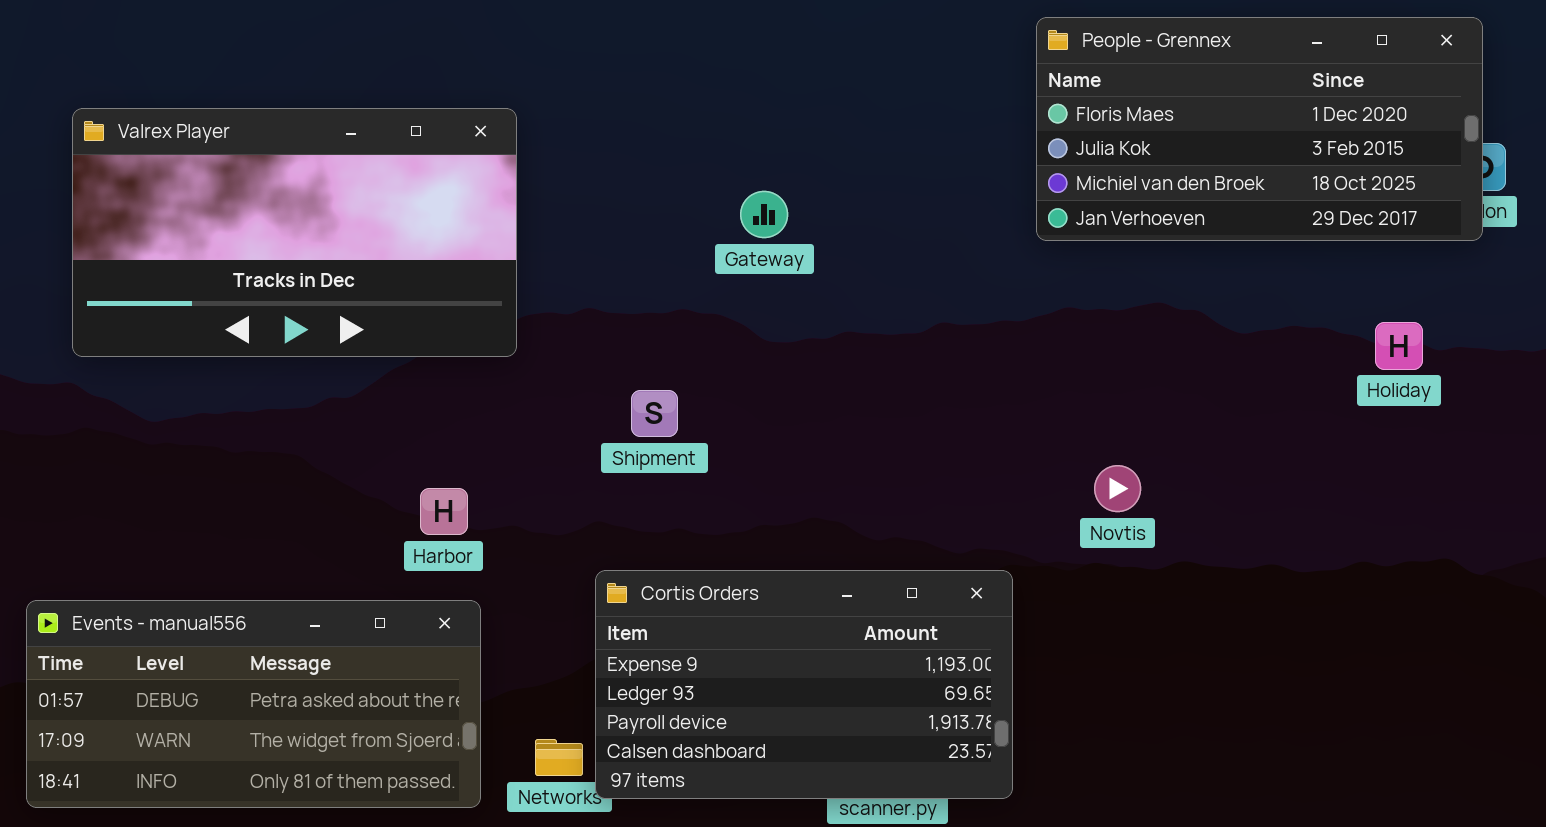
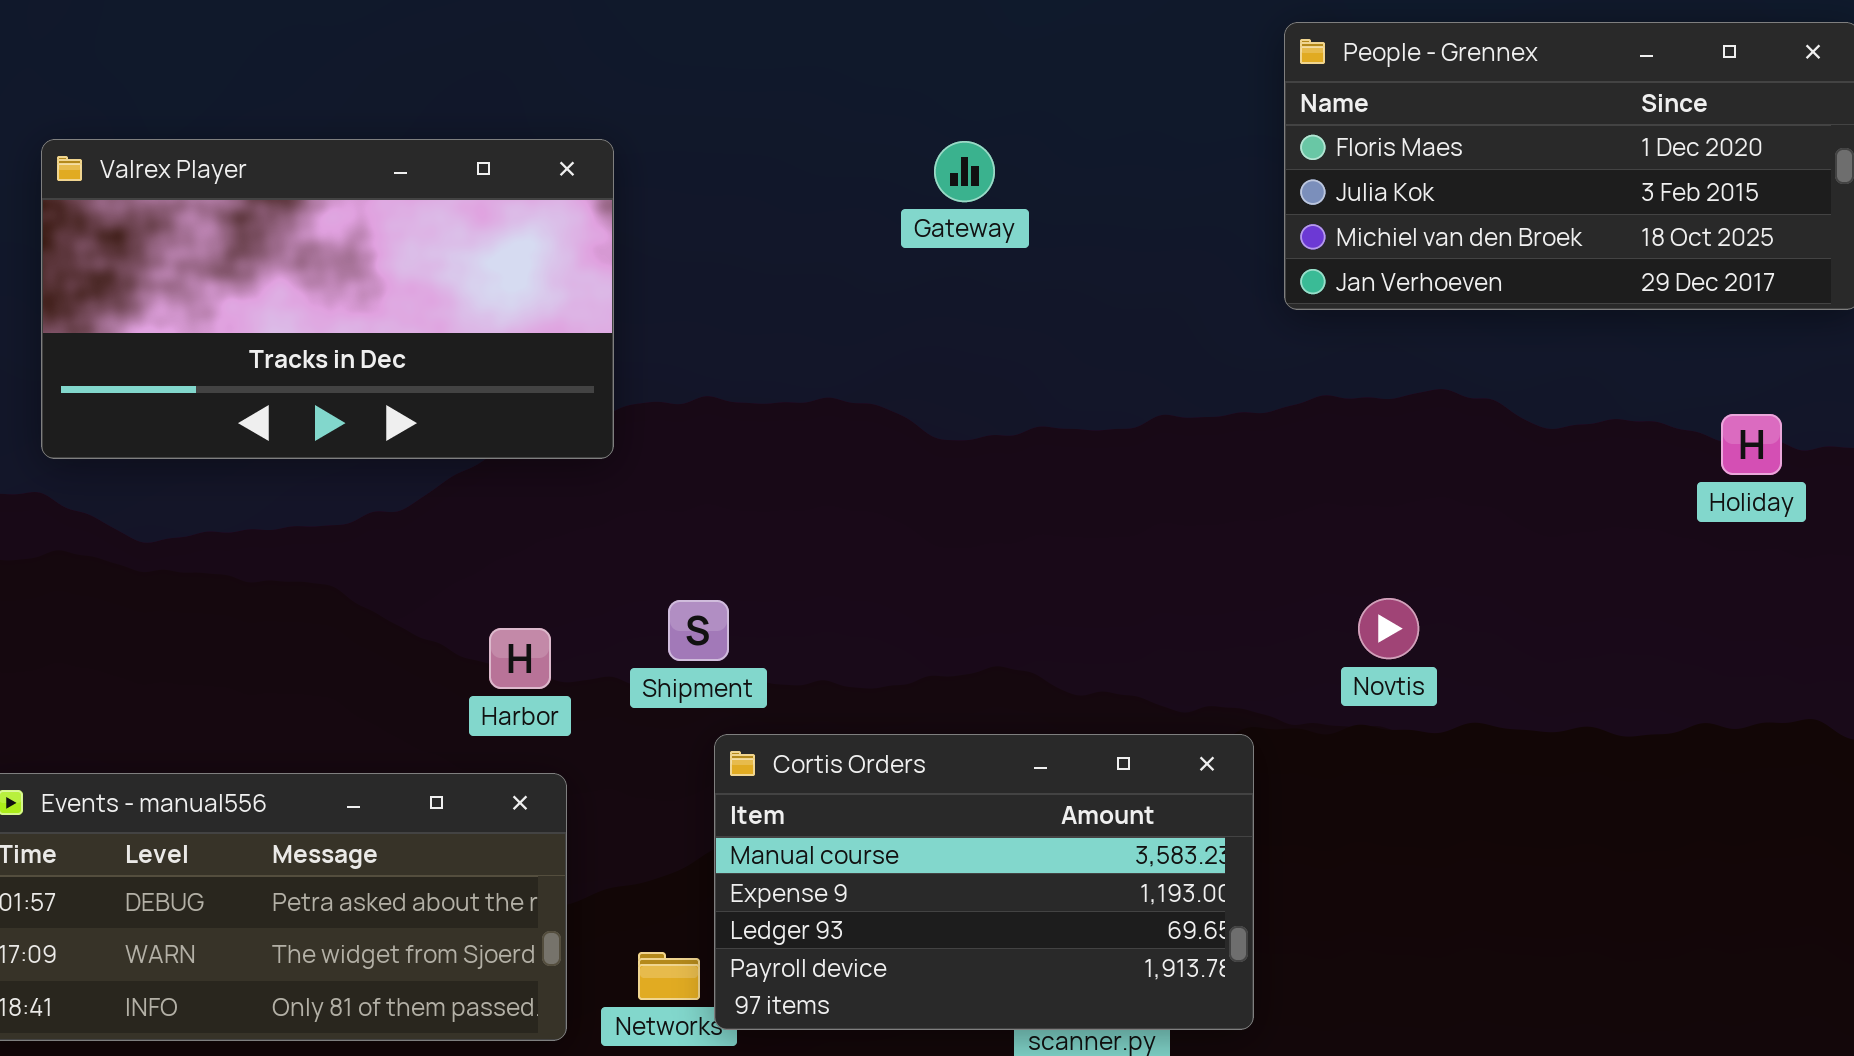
Gateway: [740,191,788,238] -> [934,141,995,202], moved
Shipment: [631,390,678,437] -> [668,600,729,661], moved
Cortis Orders: [595,570,1013,799] -> [714,734,1254,1030], scrolled up 1 row

